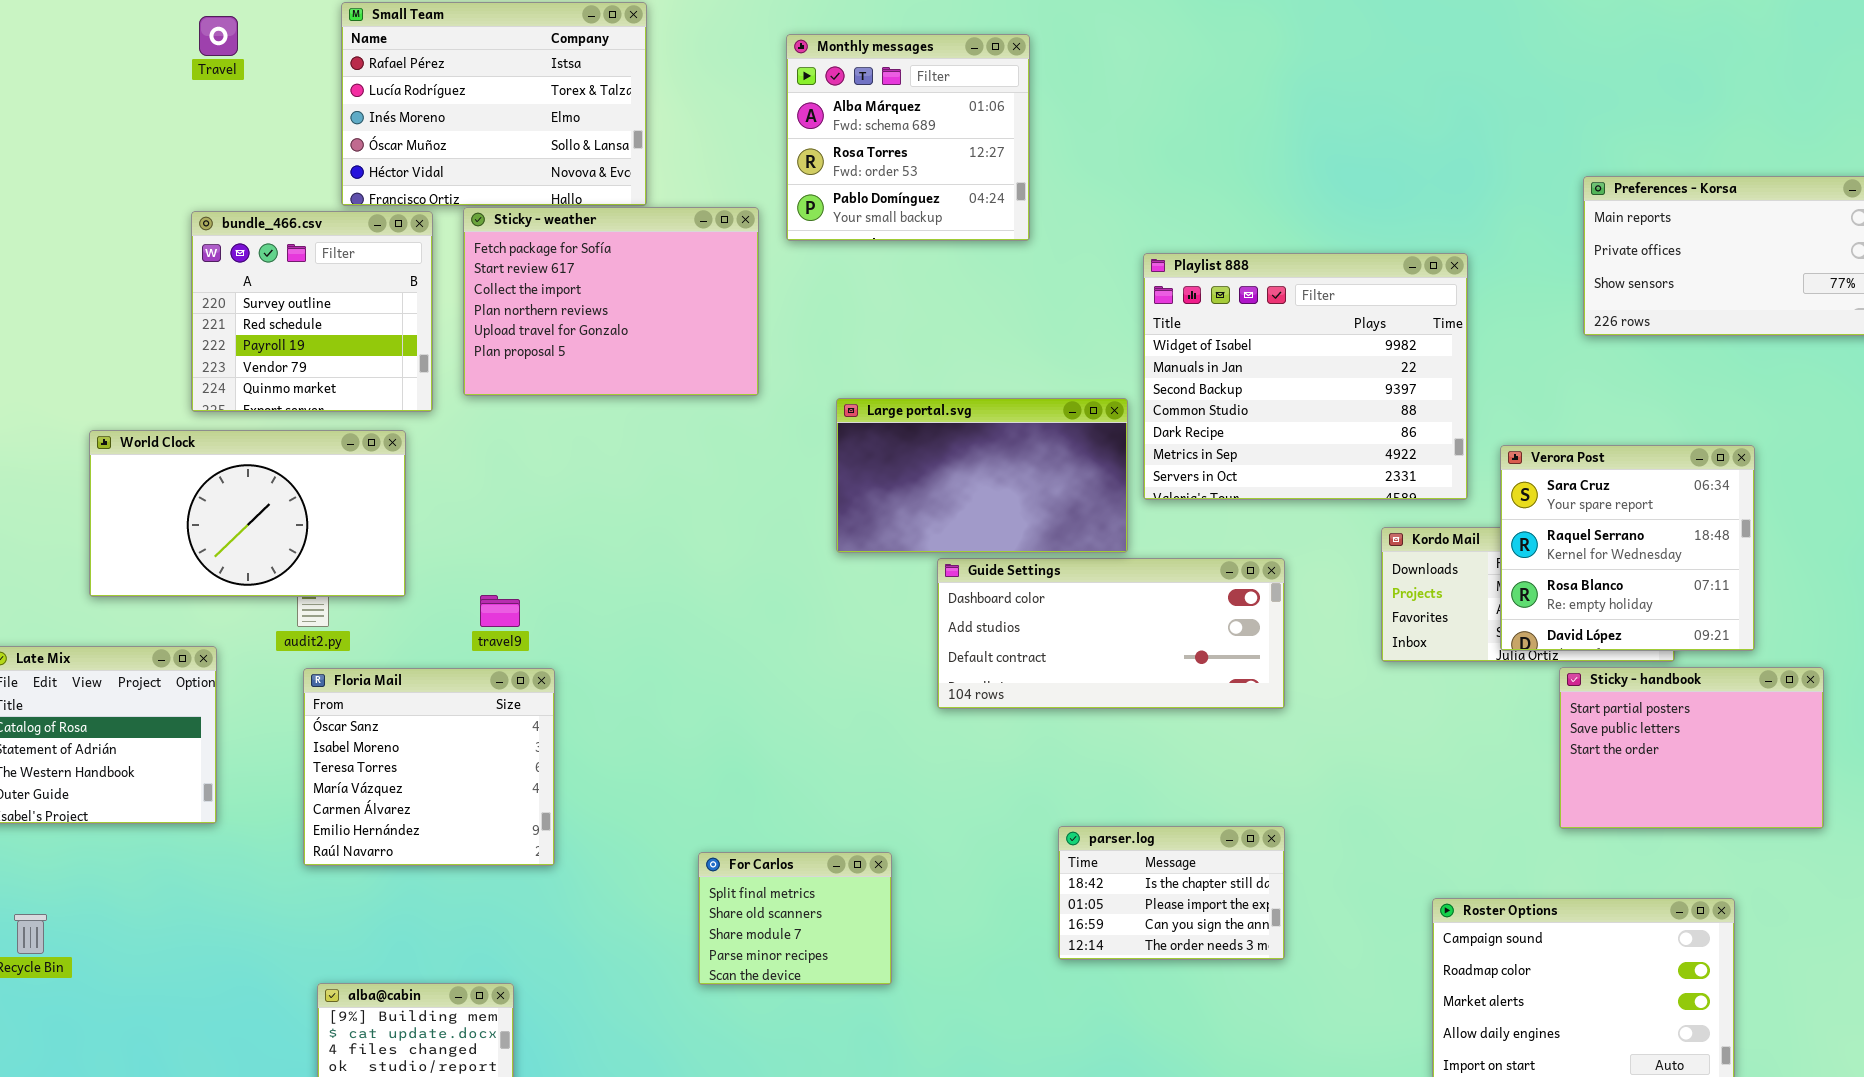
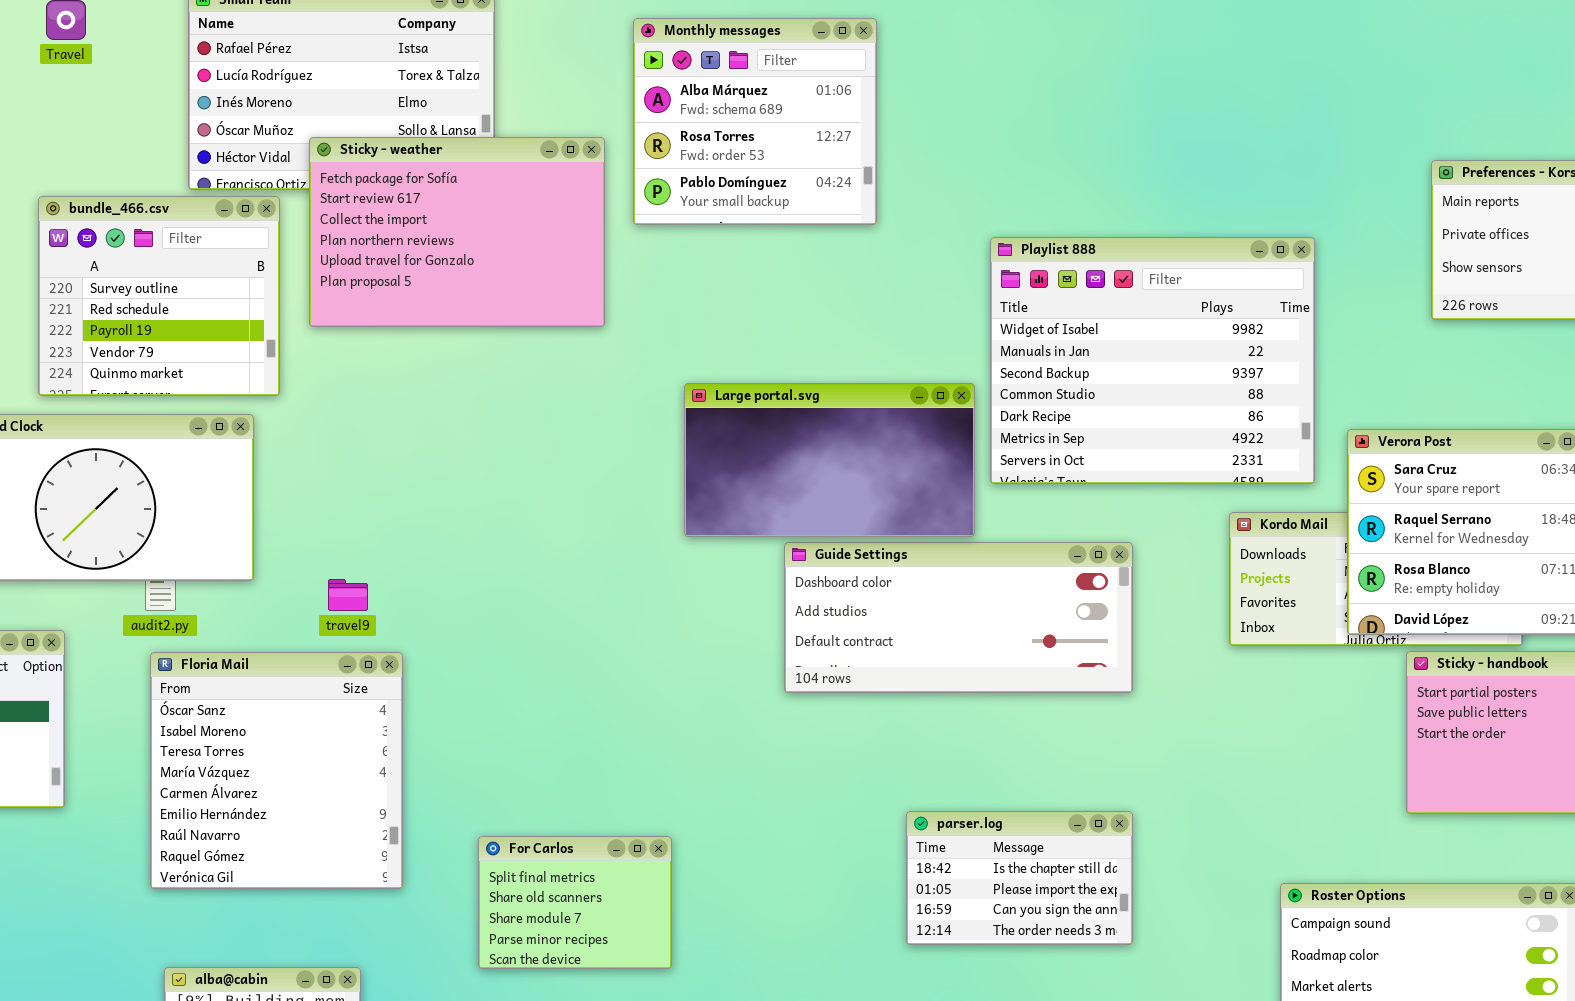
Sticky - weather: [463,207,759,396] -> [309,137,605,327], moved
Floria Mail: [303,668,555,866] -> [150,652,403,889], resized
For Carlos: [698,852,892,985] -> [478,836,672,969], moved

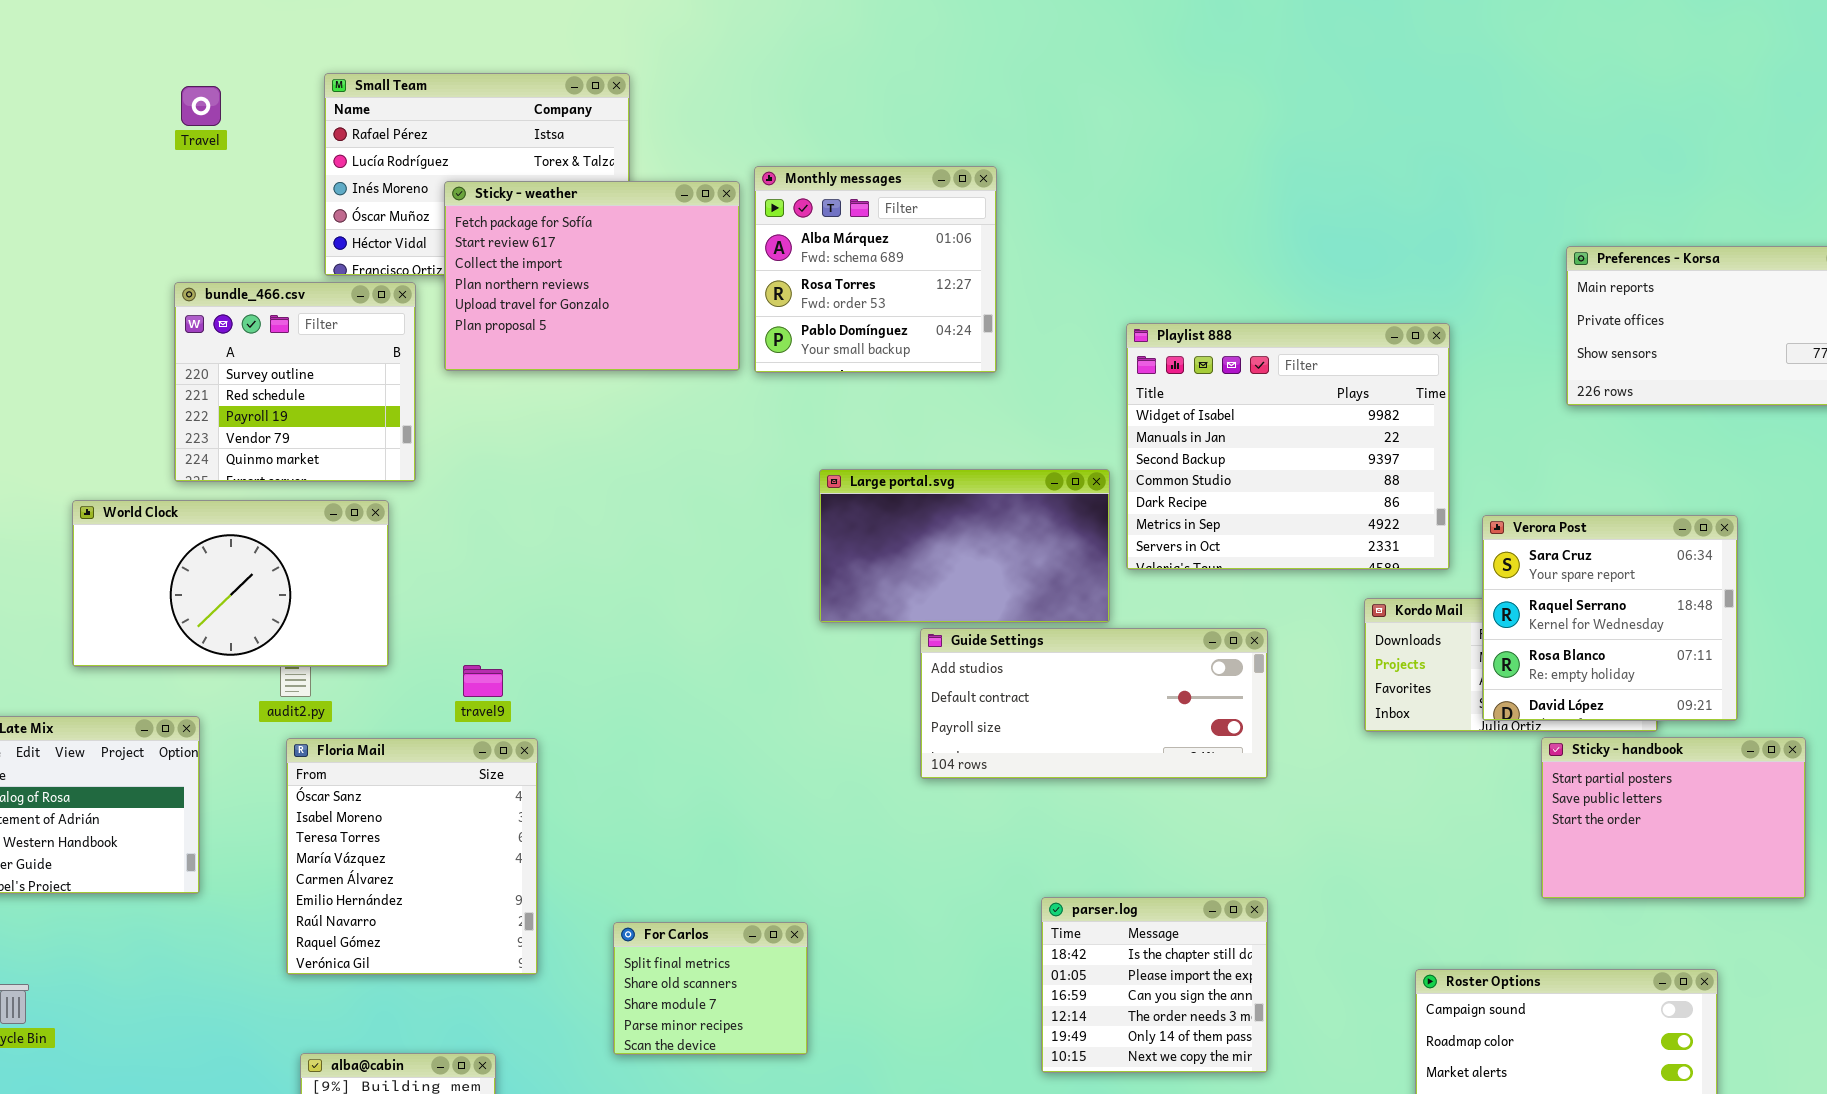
Monthly messages: [633,18,877,225] -> [754,166,997,373], moved
Sticky - weather: [309,137,605,327] -> [444,181,740,371], moved
Guide Settings: [784,542,1133,693] -> [920,628,1268,779], scrolled down 1 row
parser.log: [906,811,1133,945] -> [1041,897,1268,1073], resized

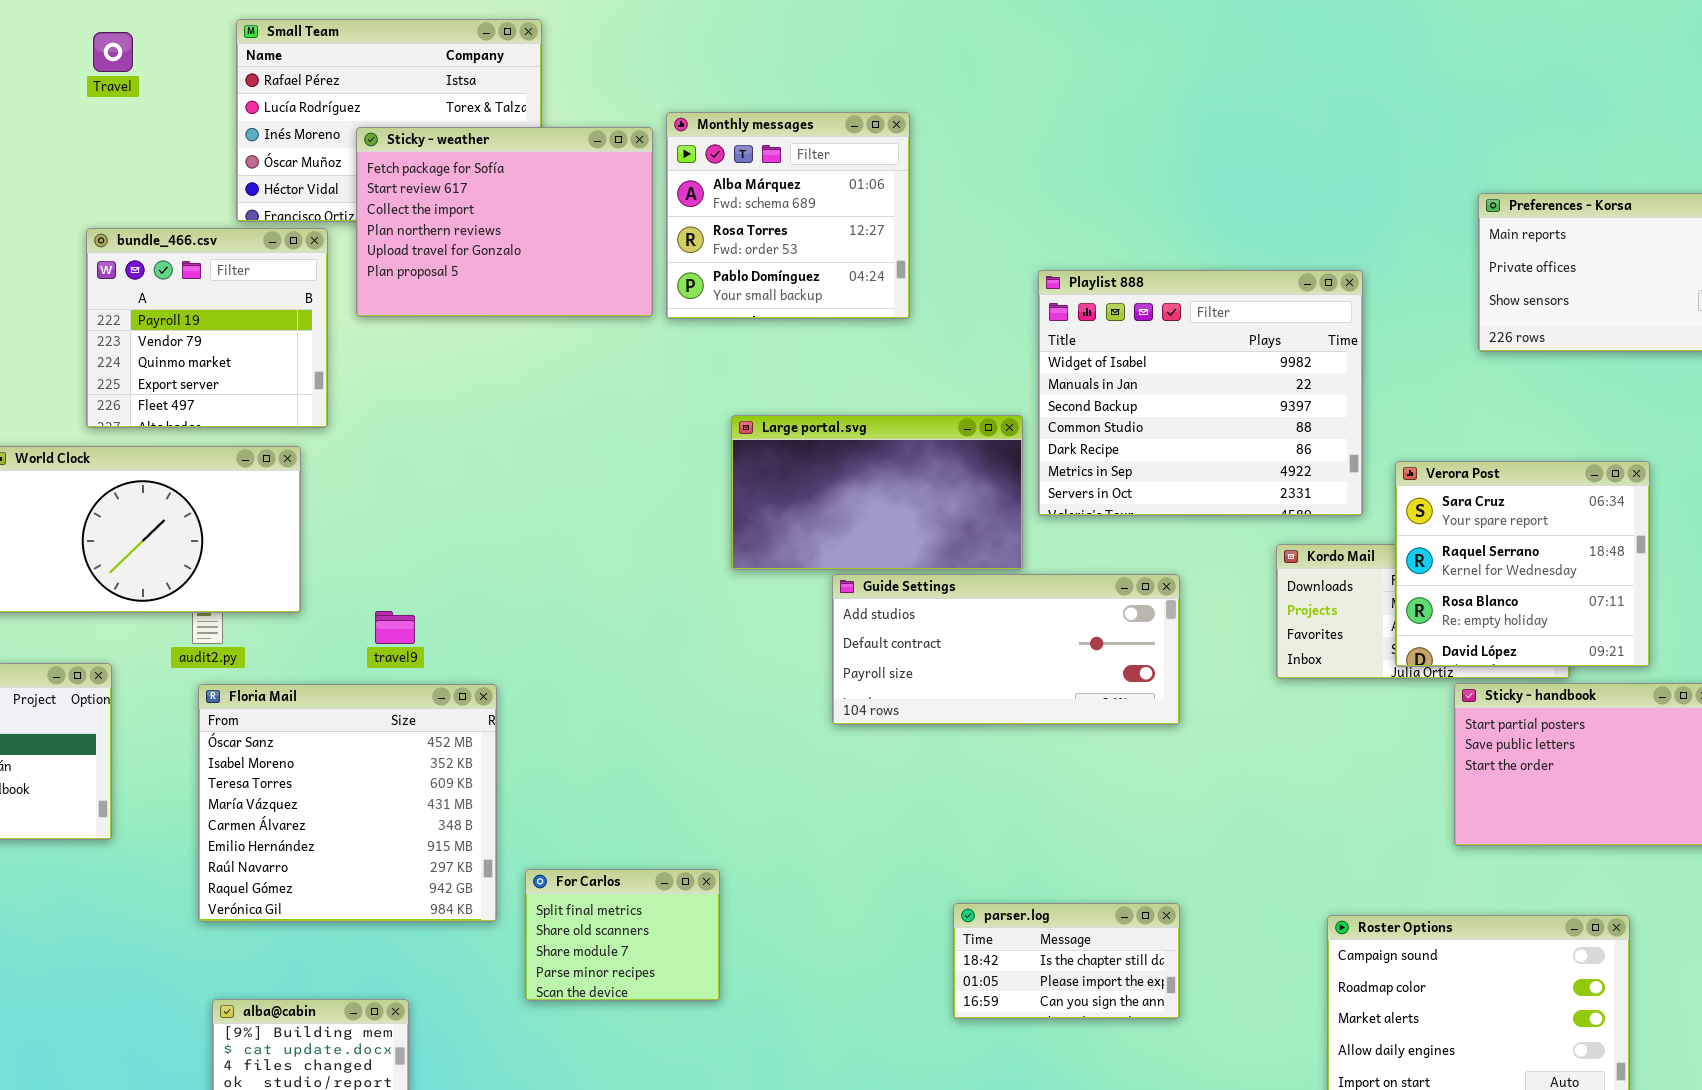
bundle_466.csv: [174,282,416,482] -> [86,228,328,428], scrolled down 2 rows
Floria Mail: [286,738,538,975] -> [198,684,497,922], resized
parser.log: [1041,897,1268,1073] -> [953,903,1180,1019], resized

